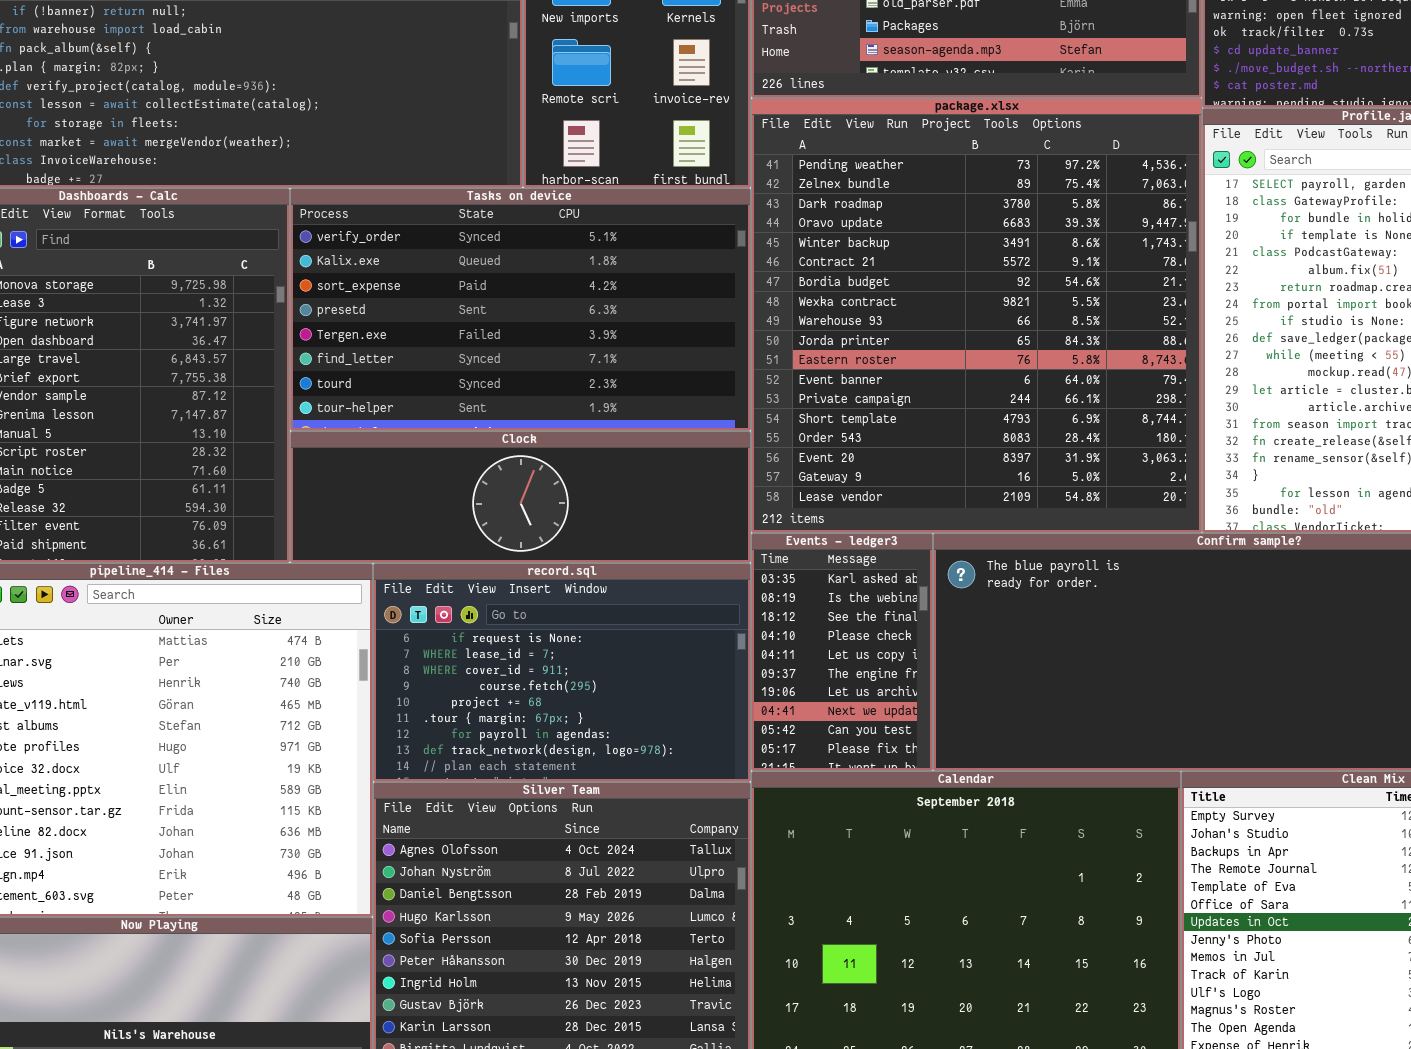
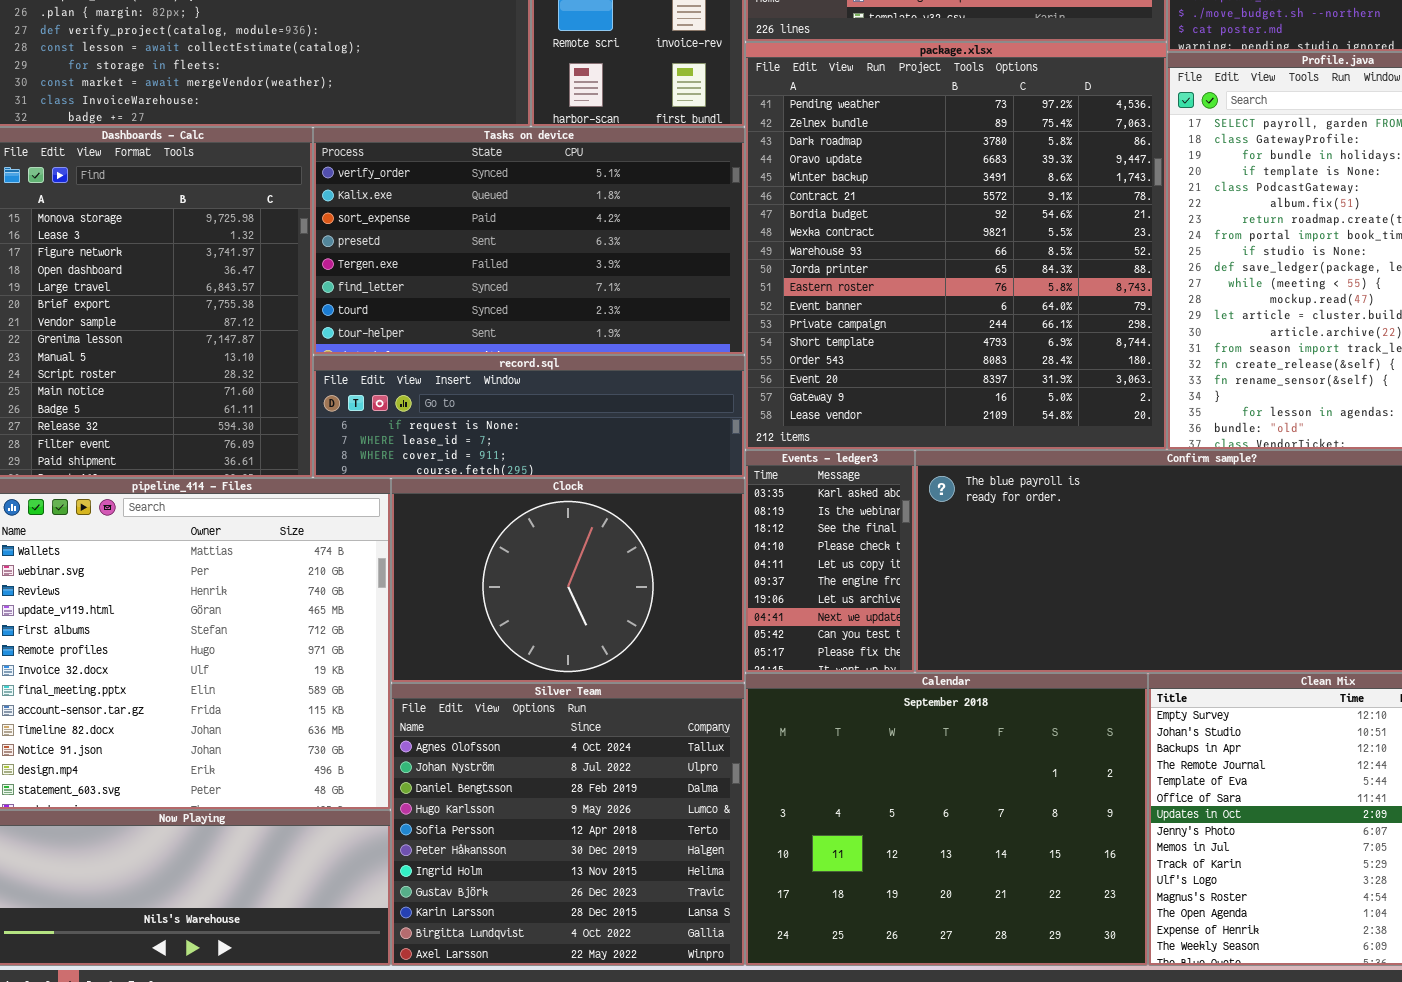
Clock: [290,431,751,563] -> [391,478,745,683], moved, resized
record.sql: [373,563,751,782] -> [313,355,745,478], moved, resized

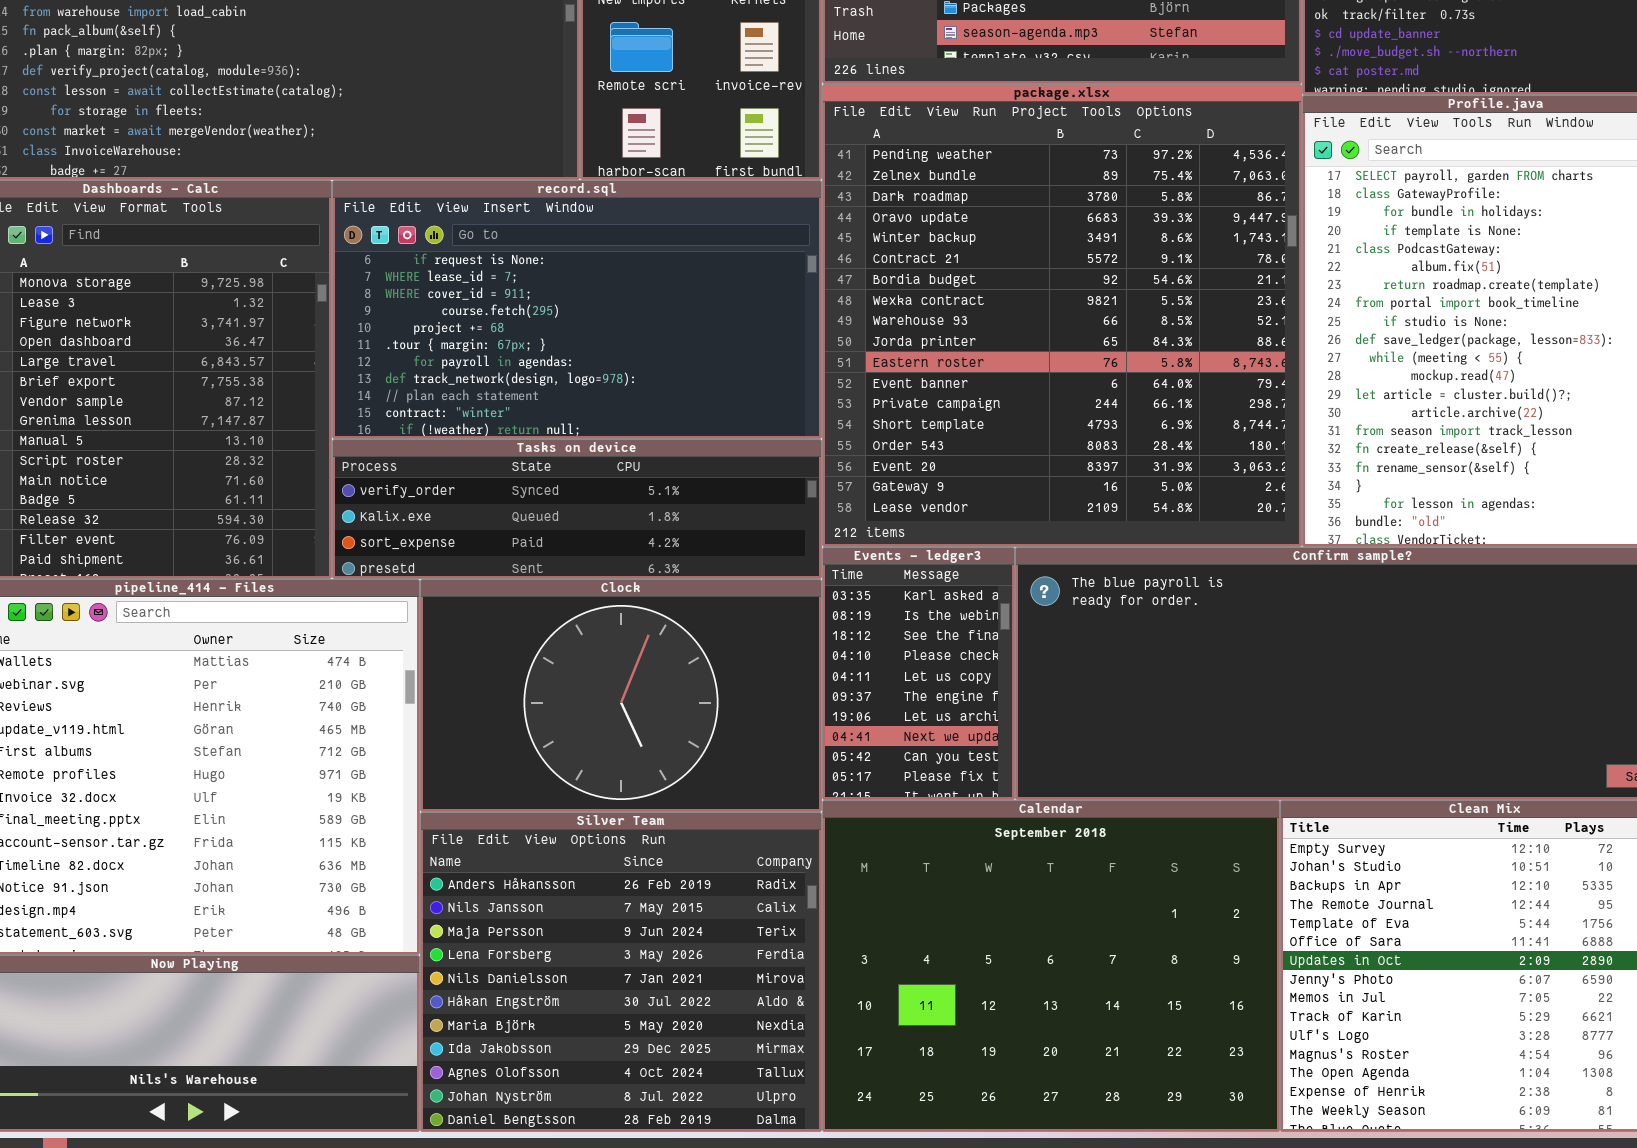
Tasks on device: [313,127,745,355] -> [332,439,822,579], moved, resized
record.sql: [313,355,745,478] -> [332,180,822,439], moved, resized
Silver Team: [391,683,745,966] -> [420,812,822,1132], scrolled up 8 rows

